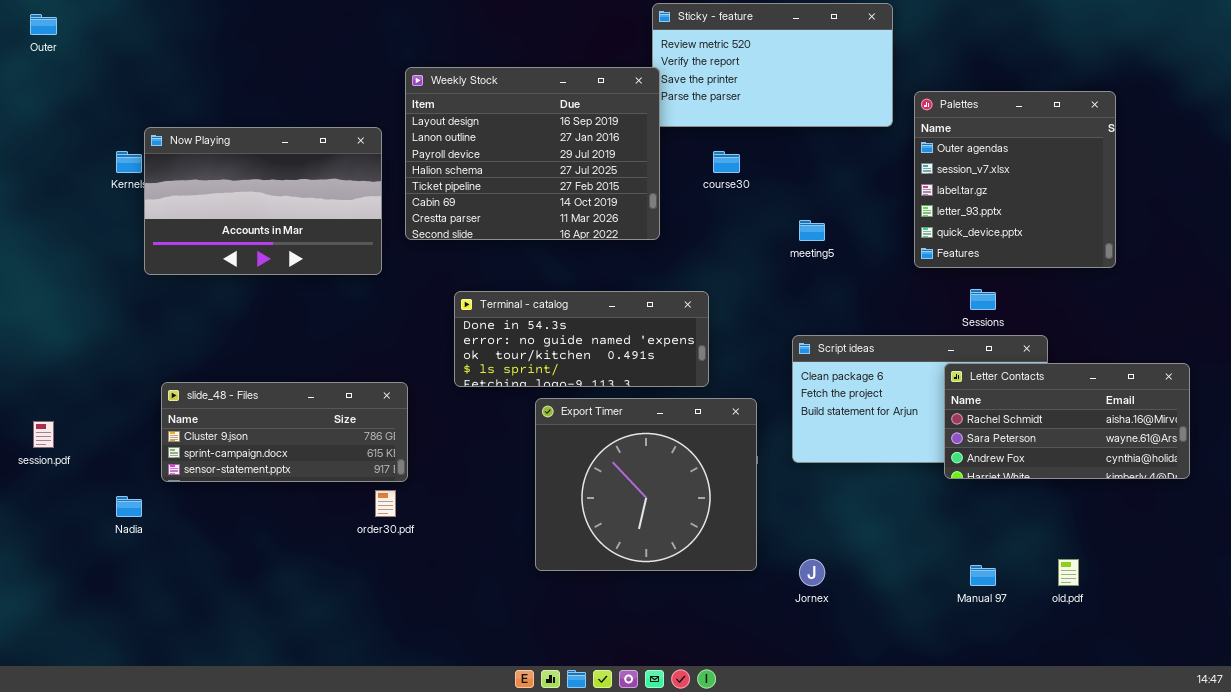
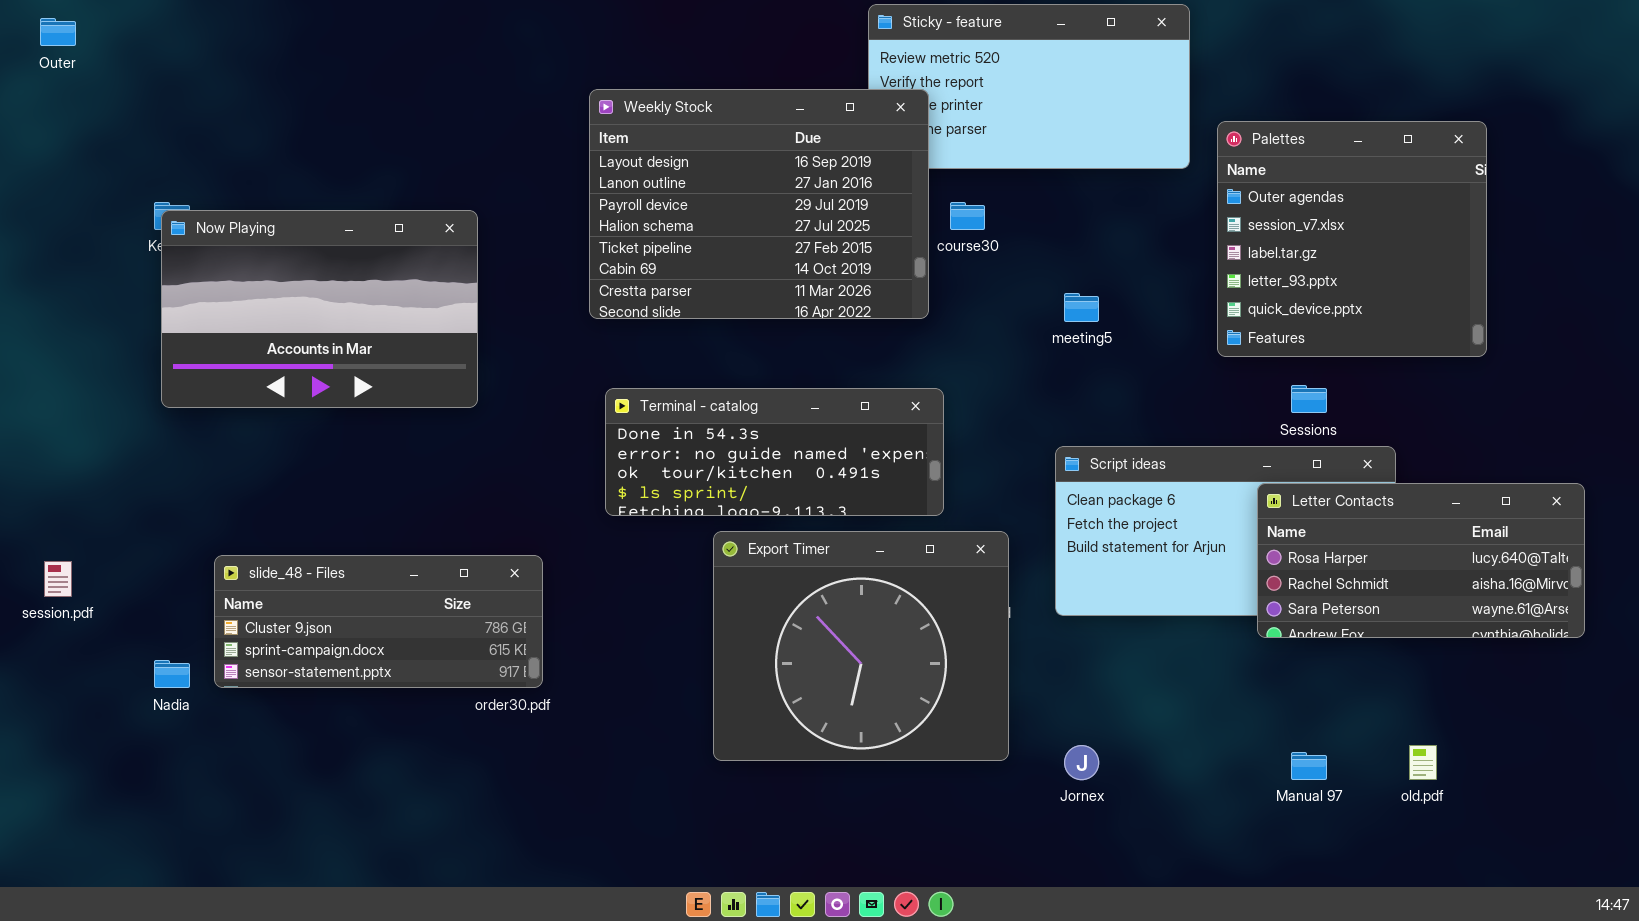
Weekly Stock: [405,67,660,240] -> [589,89,929,319], moved
Now Playing: [144,127,382,275] -> [161,210,478,408], moved
Letter Contacts: [944,363,1190,479] -> [1257,483,1585,638], scrolled up 1 row
slide_48 - Files: [161,382,408,482] -> [214,555,543,688], moved

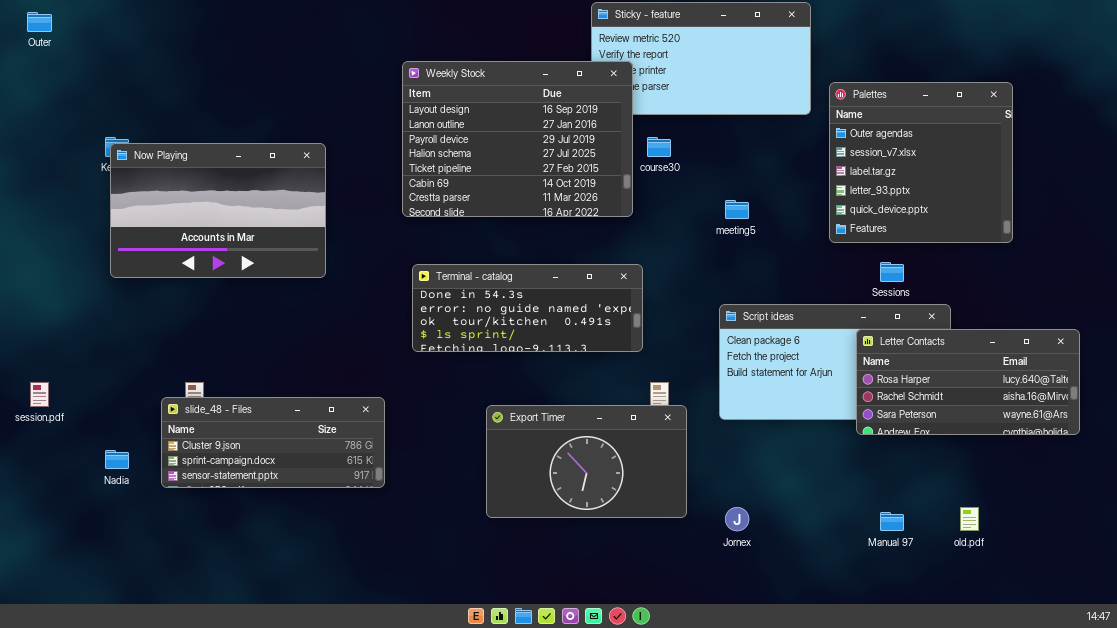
Export Timer: [713,531,1009,761] -> [486,405,687,518], resized
slide_48 - Files: [214,555,543,688] -> [161,397,385,488], moved

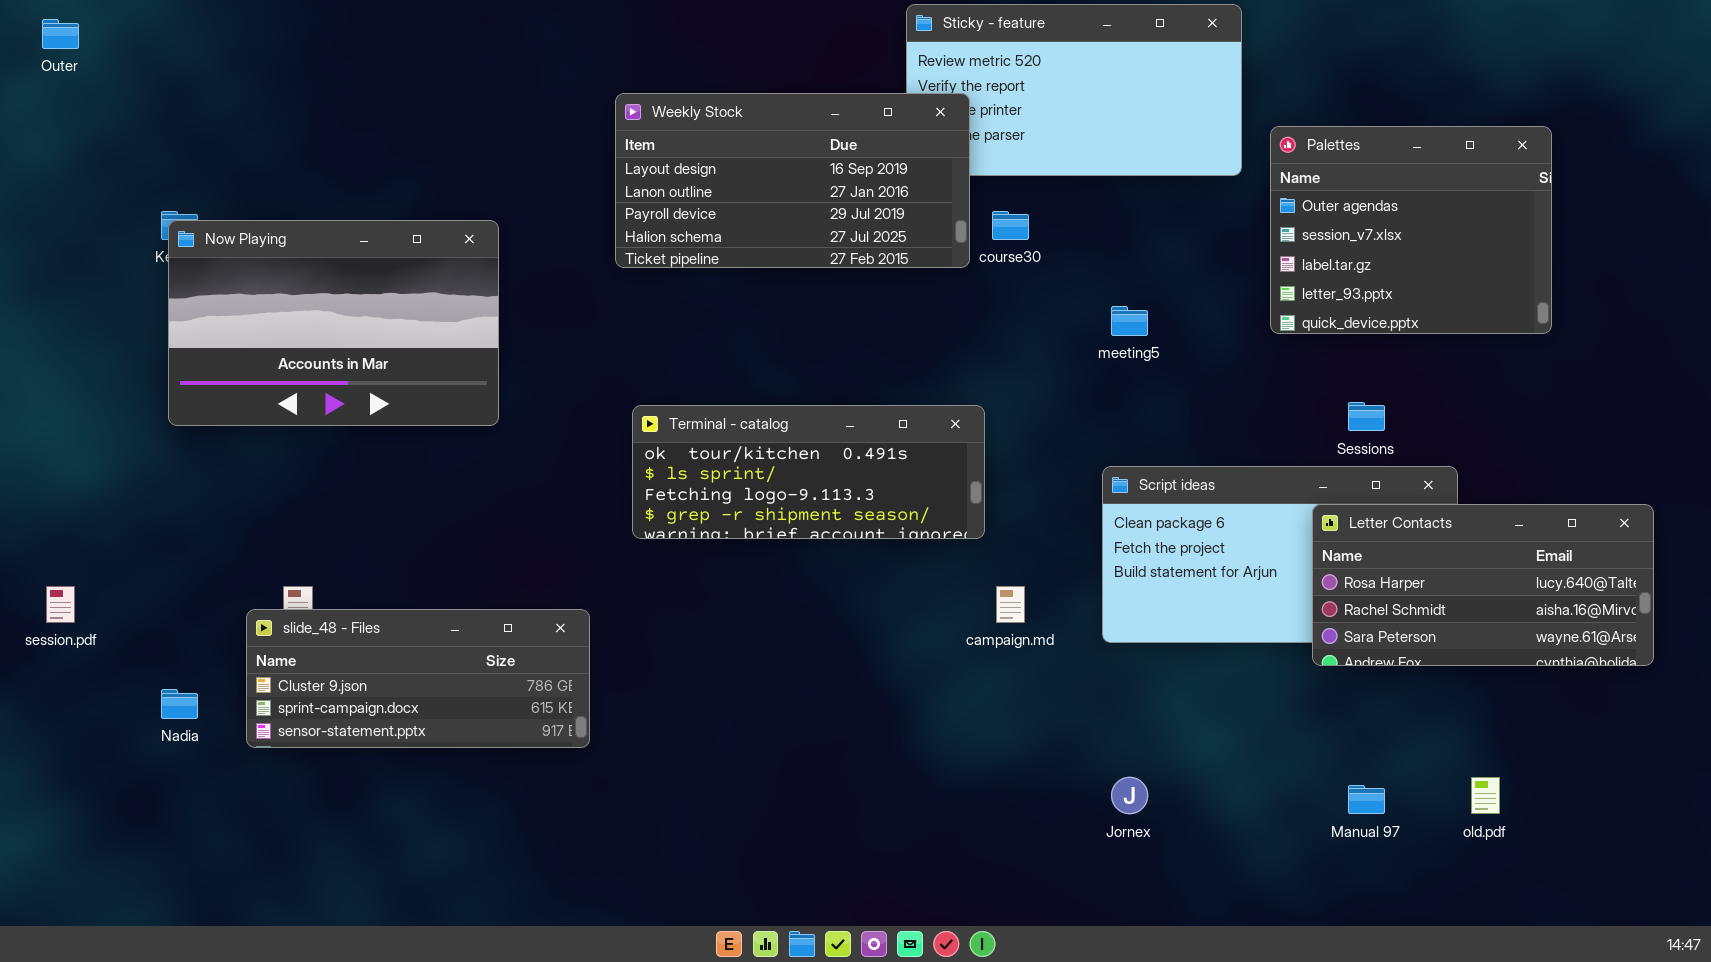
Weekly Stock: [402,61,633,217] -> [615,93,970,268], resized
Palettes: [829,82,1013,243] -> [1270,126,1552,334], resized
Terminal - catalog: [412,264,643,352] -> [632,405,985,539], scrolled down 2 rows
Export Timer: [486,405,687,518] -> none, closed

